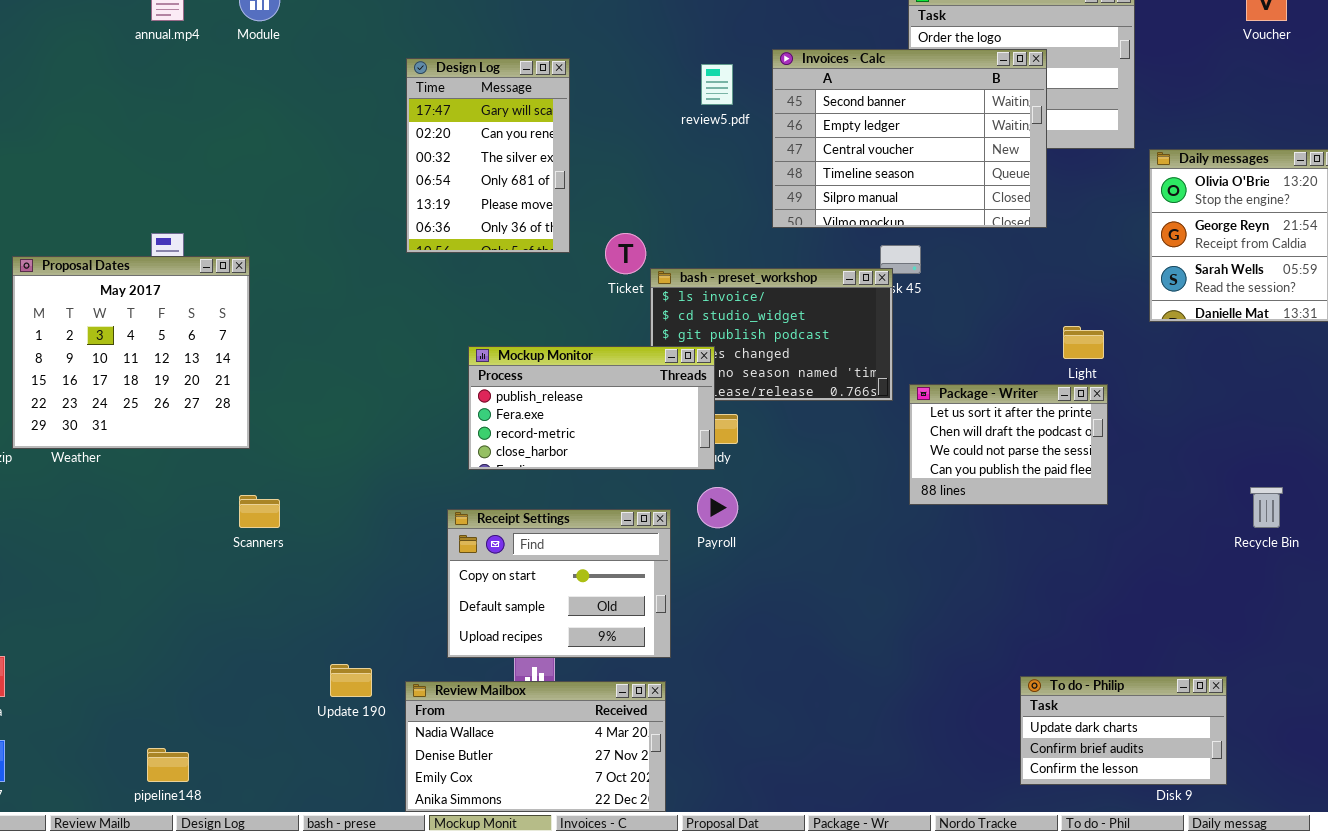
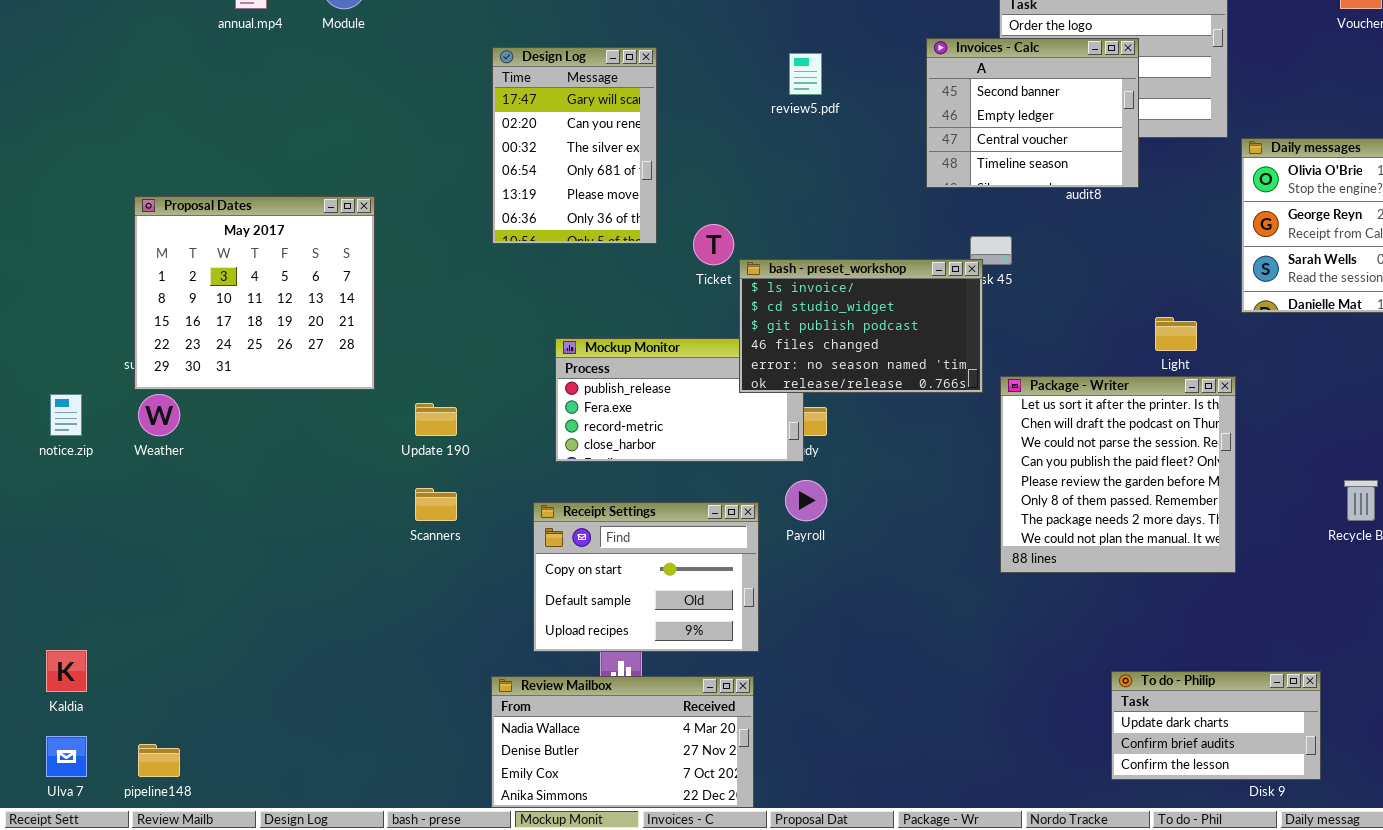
Invoices - Calc: [772,49,1047,228] -> [926,38,1139,188], resized
Proposal Dates: [12,256,250,449] -> [134,196,375,390], moved
bash - preset_workshop: [650,268,893,401] -> [739,259,983,393], raised
Package - Writer: [909,384,1108,505] -> [1000,376,1236,573], resized
Scanners: [239,495,280,528] -> [415,488,457,521], moved
Update 190: [330,664,372,697] -> [415,403,457,436], moved
pipeline148: [147,748,189,782] -> [138,744,180,777], moved

